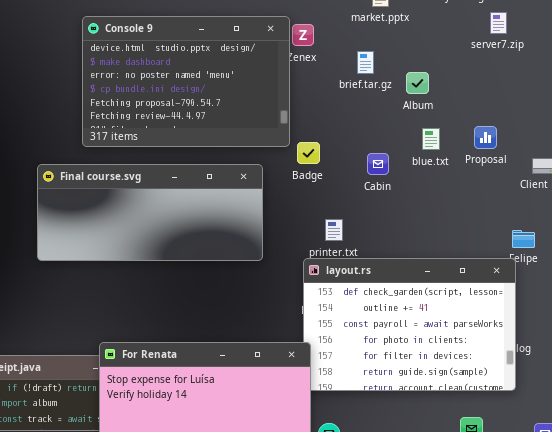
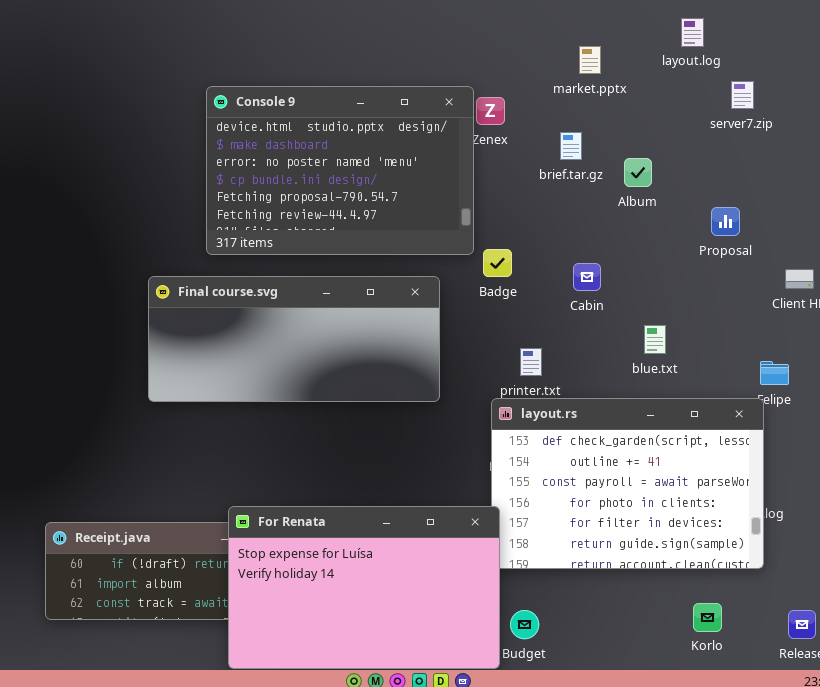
Proposal: [474,126,497,149] -> [711,207,740,236], moved
blue.txt: [422,128,440,150] -> [644,325,666,354], moved

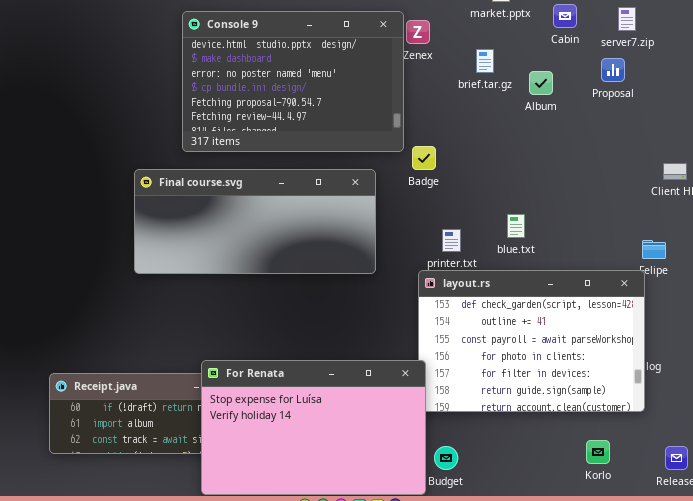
Proposal: [711,207,740,236] -> [601,58,625,82], moved
Cabin: [573,263,601,291] -> [553,4,577,28], moved
blue.txt: [644,325,666,354] -> [507,214,525,238], moved

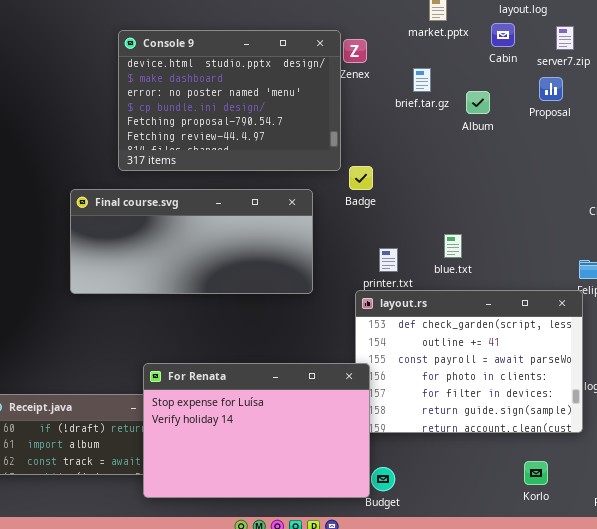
For Renata: [201,360,426,495] -> [143,363,370,498], moved

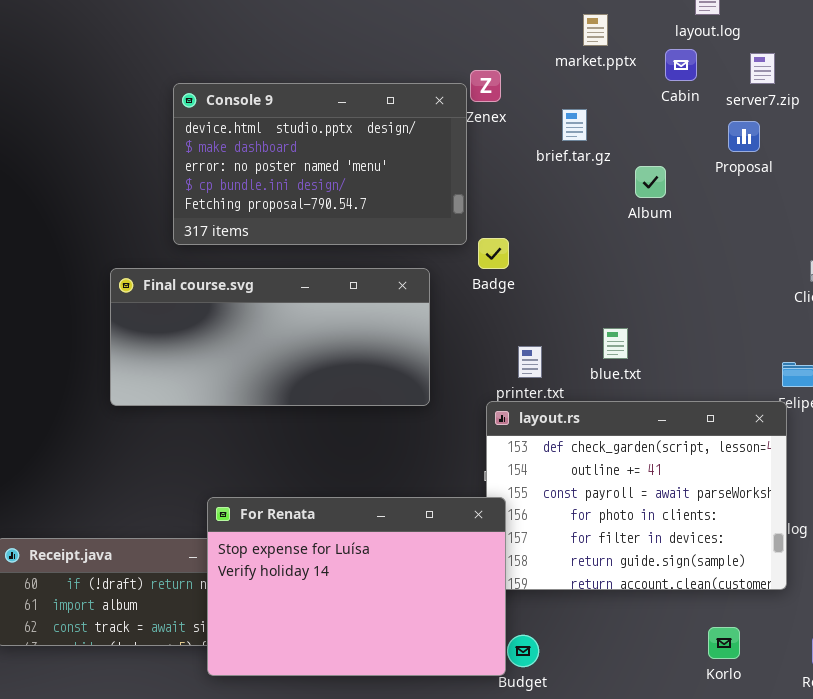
Console 9: [118,30,341,171] -> [173,83,467,245], resized
Album: [466,91,490,114] -> [635,166,666,198], moved

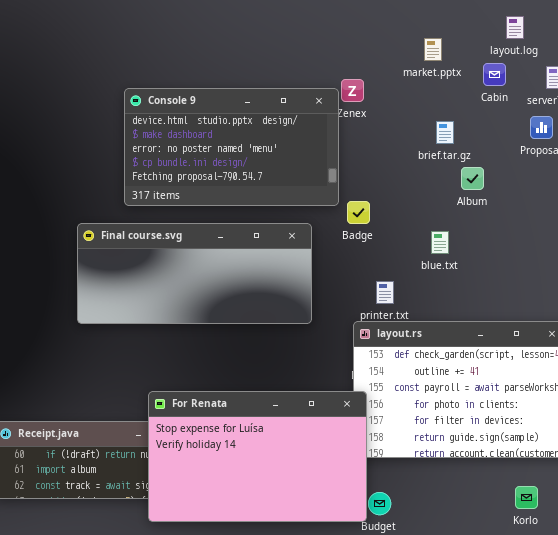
brief.tar.gz: [562,109,587,141] -> [436,121,454,144], moved
Album: [635,166,666,198] -> [461,167,484,190], moved
blue.txt: [603,328,628,359] -> [431,231,449,254], moved

